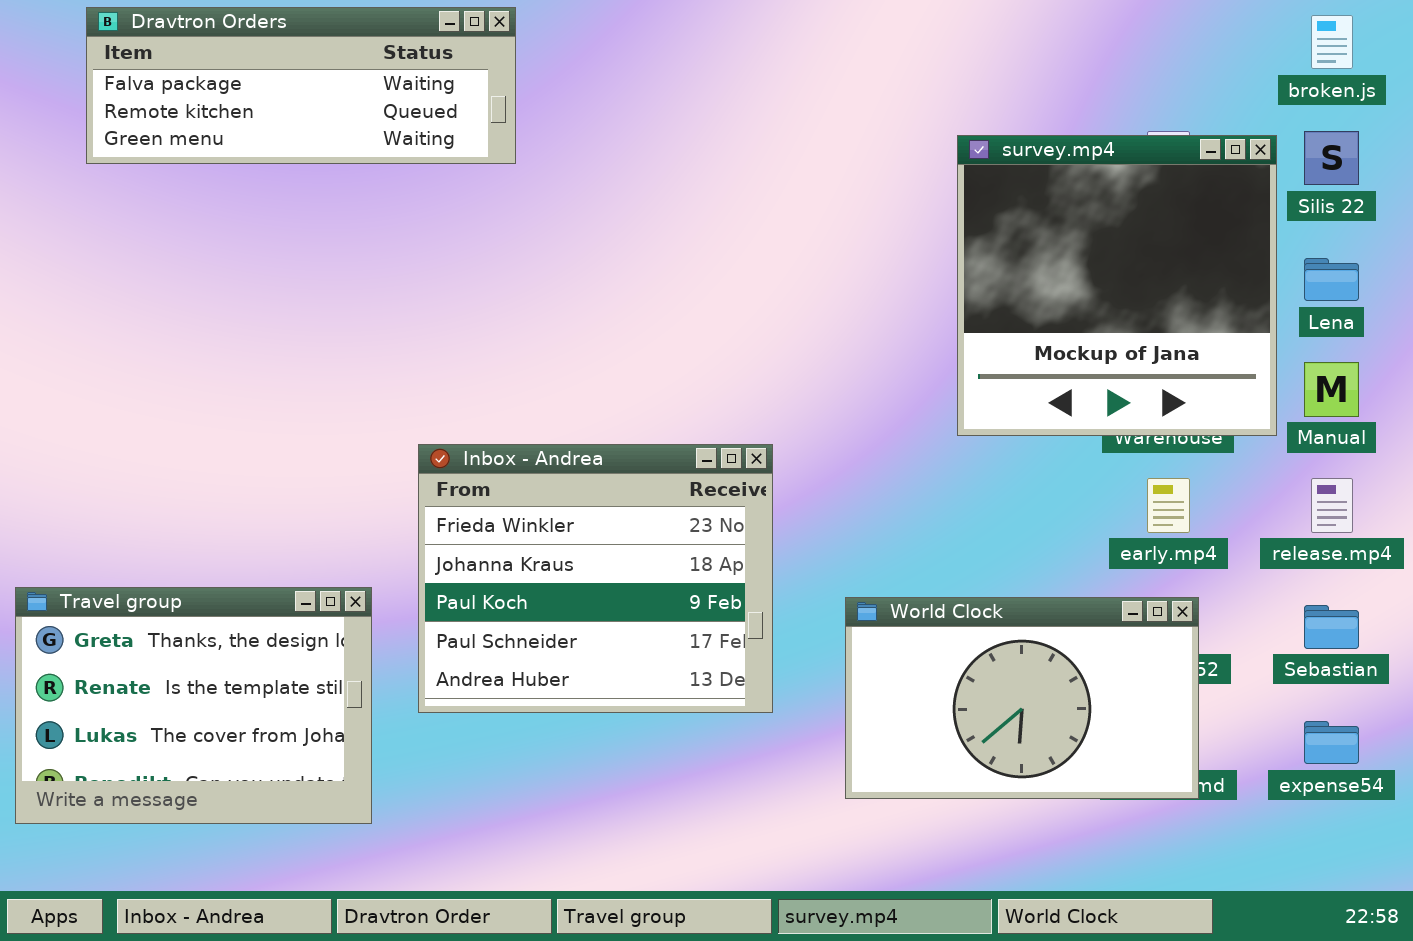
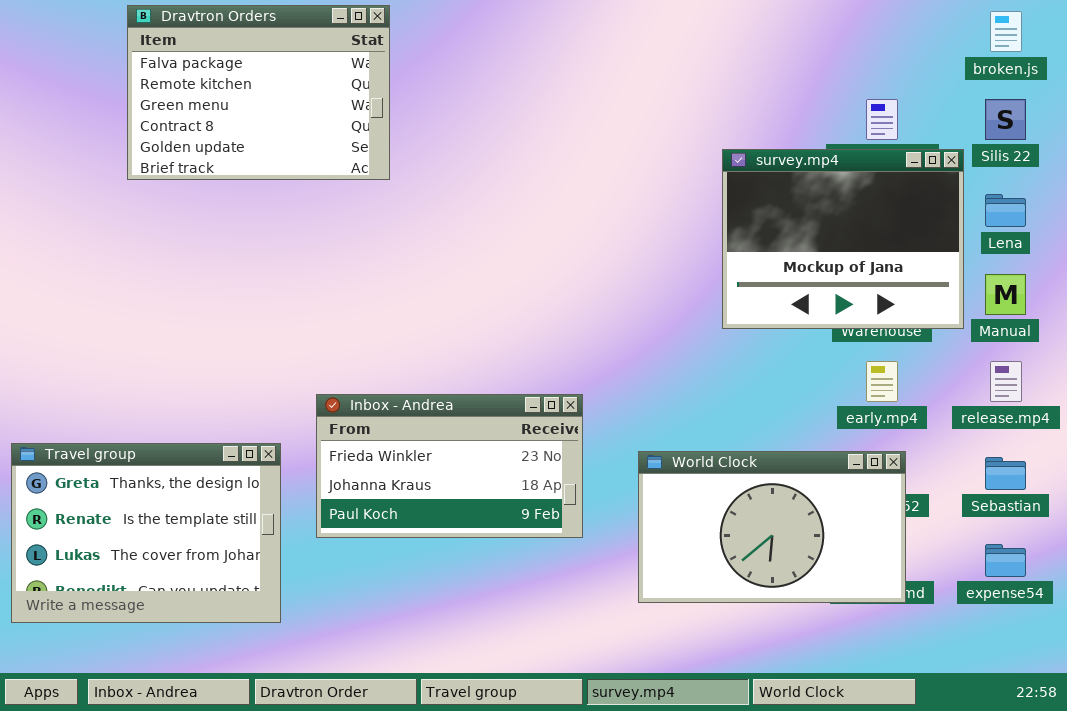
Dravtron Orders: [86,7,516,164] -> [127,5,390,180], resized
survey.mp4: [957,135,1277,436] -> [722,149,964,329], resized
Inbox - Andrea: [418,444,773,713] -> [316,394,583,538], resized

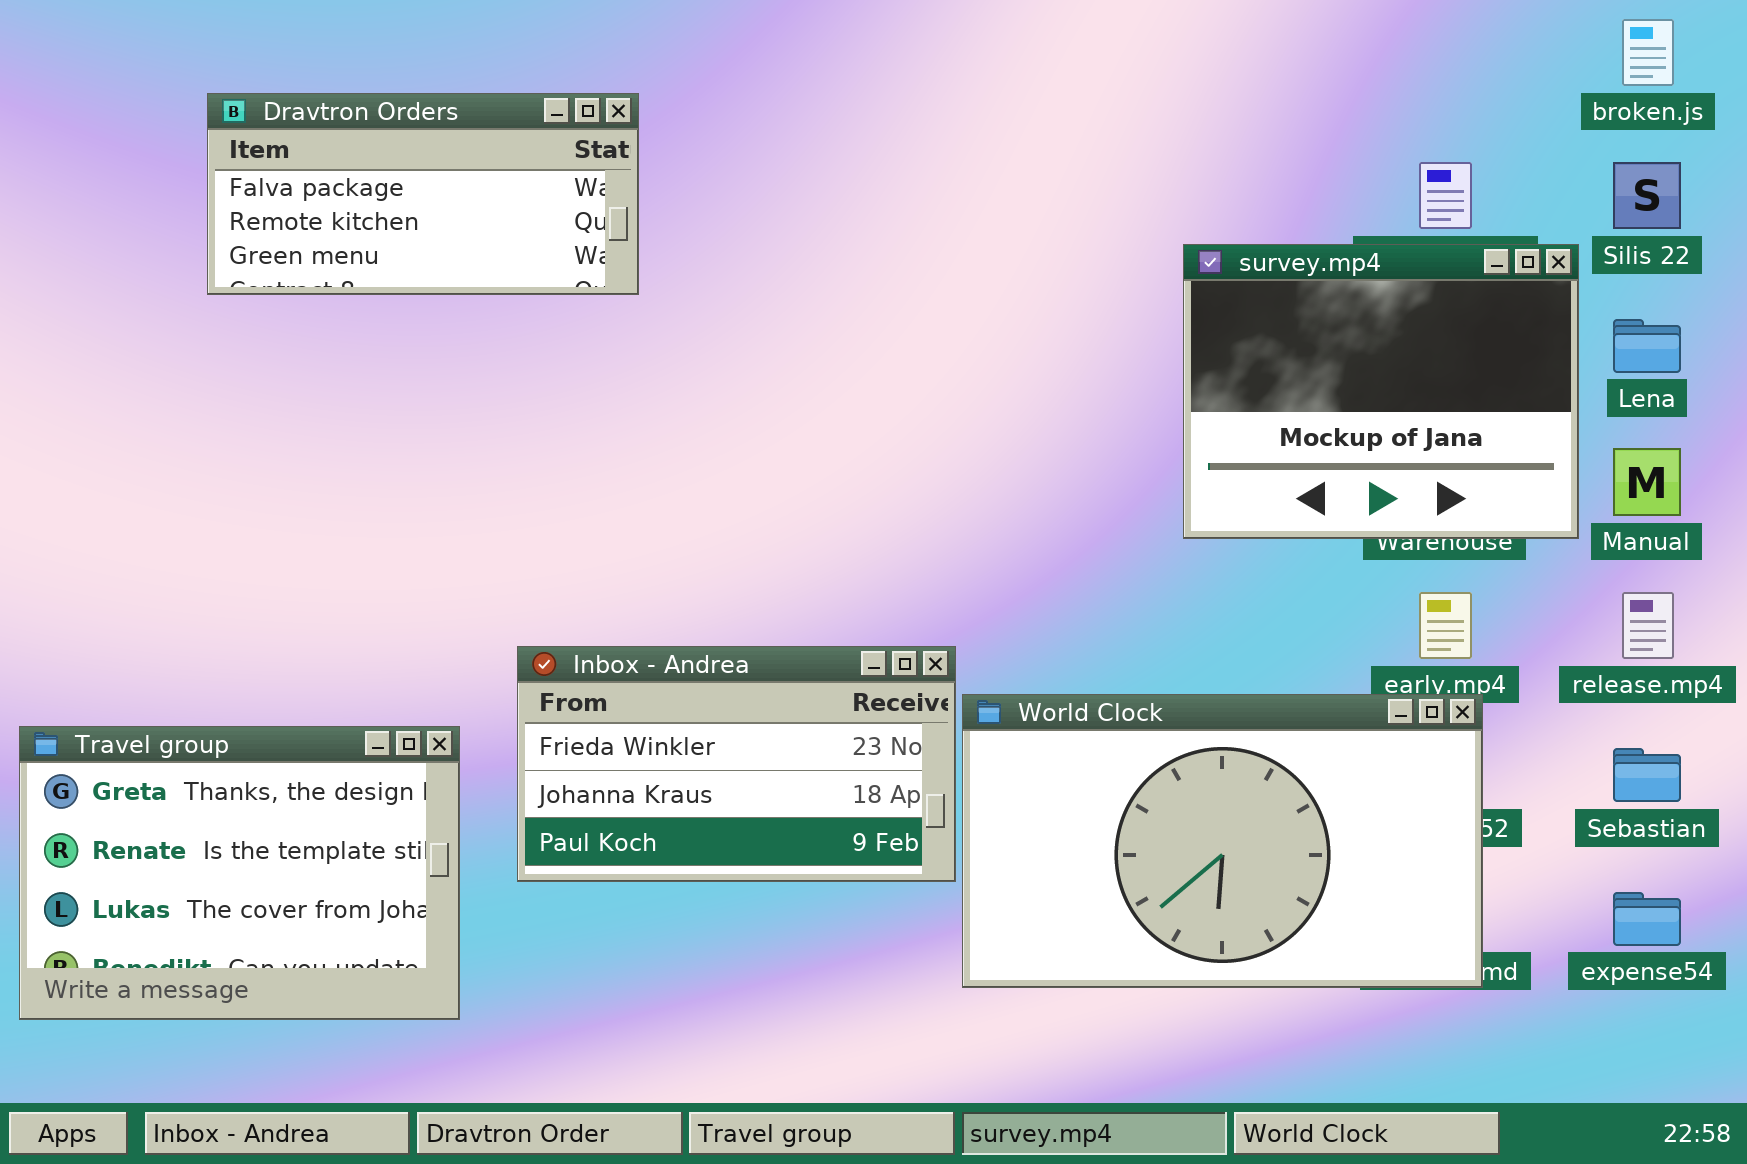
Dravtron Orders: [127,5,390,180] -> [207,93,639,295], resized
World Clock: [638,451,906,603] -> [962,694,1483,988], resized

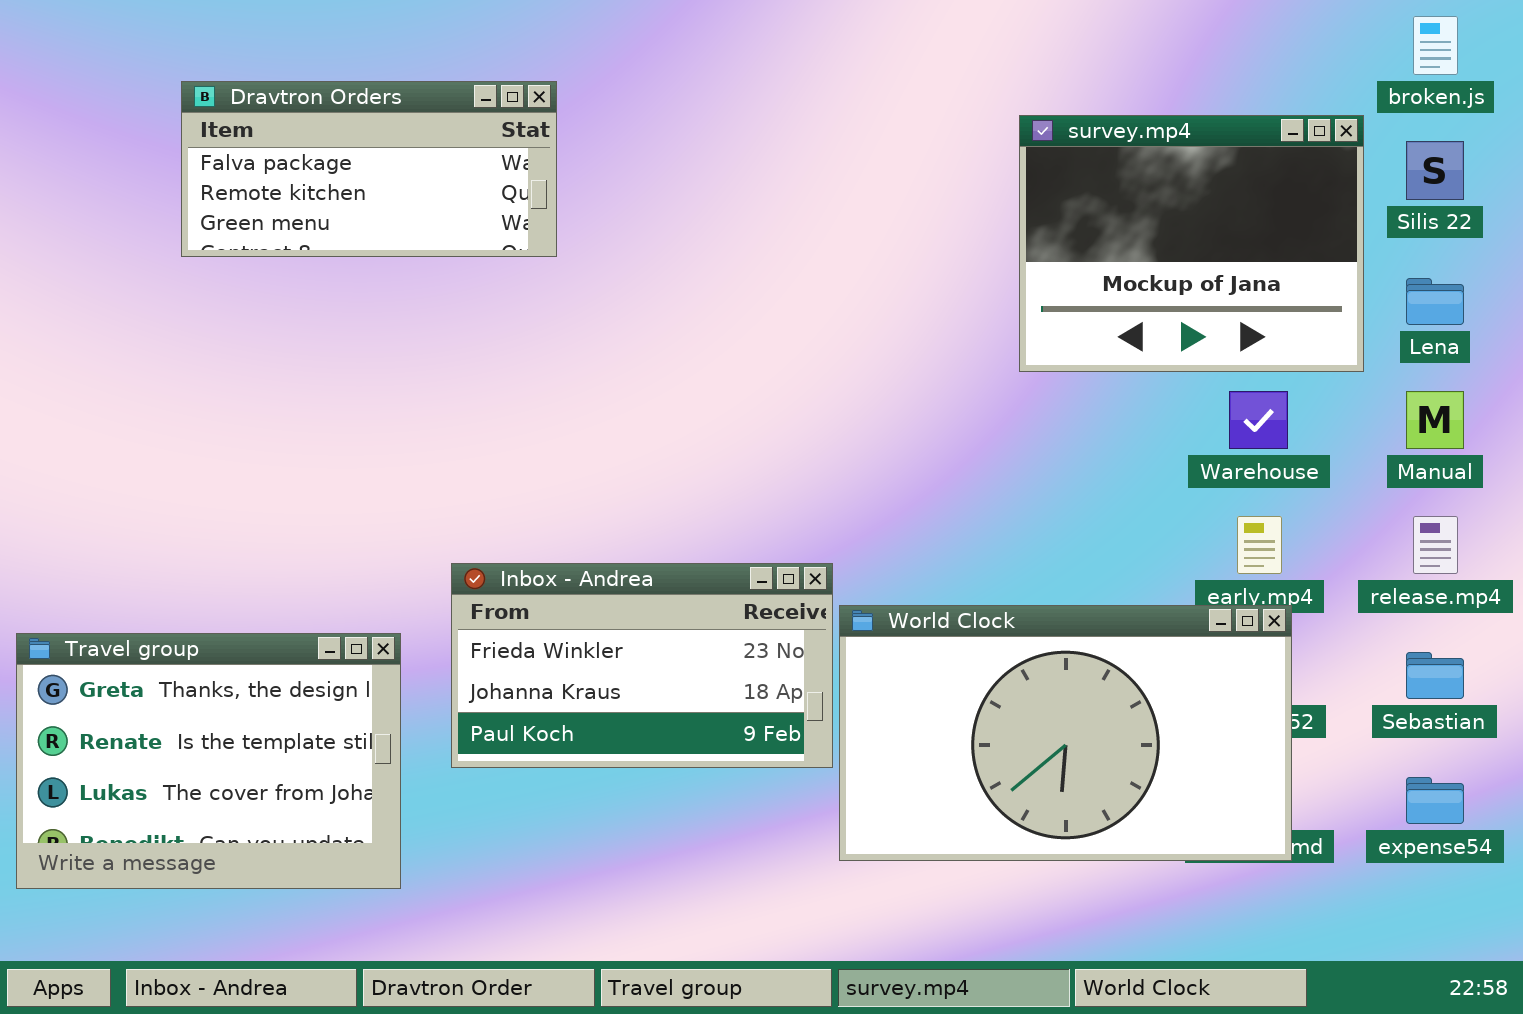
survey.mp4: [1183,244,1579,539] -> [1019,115,1364,372], moved

